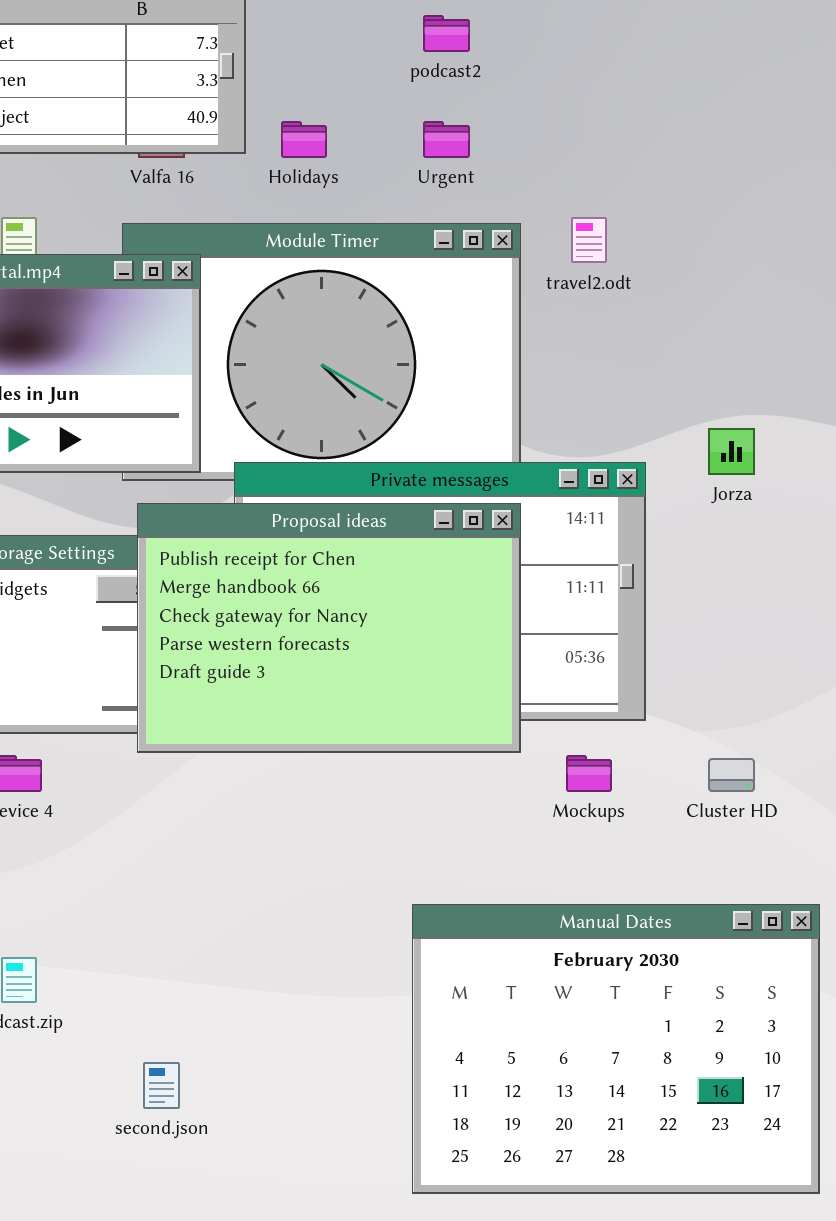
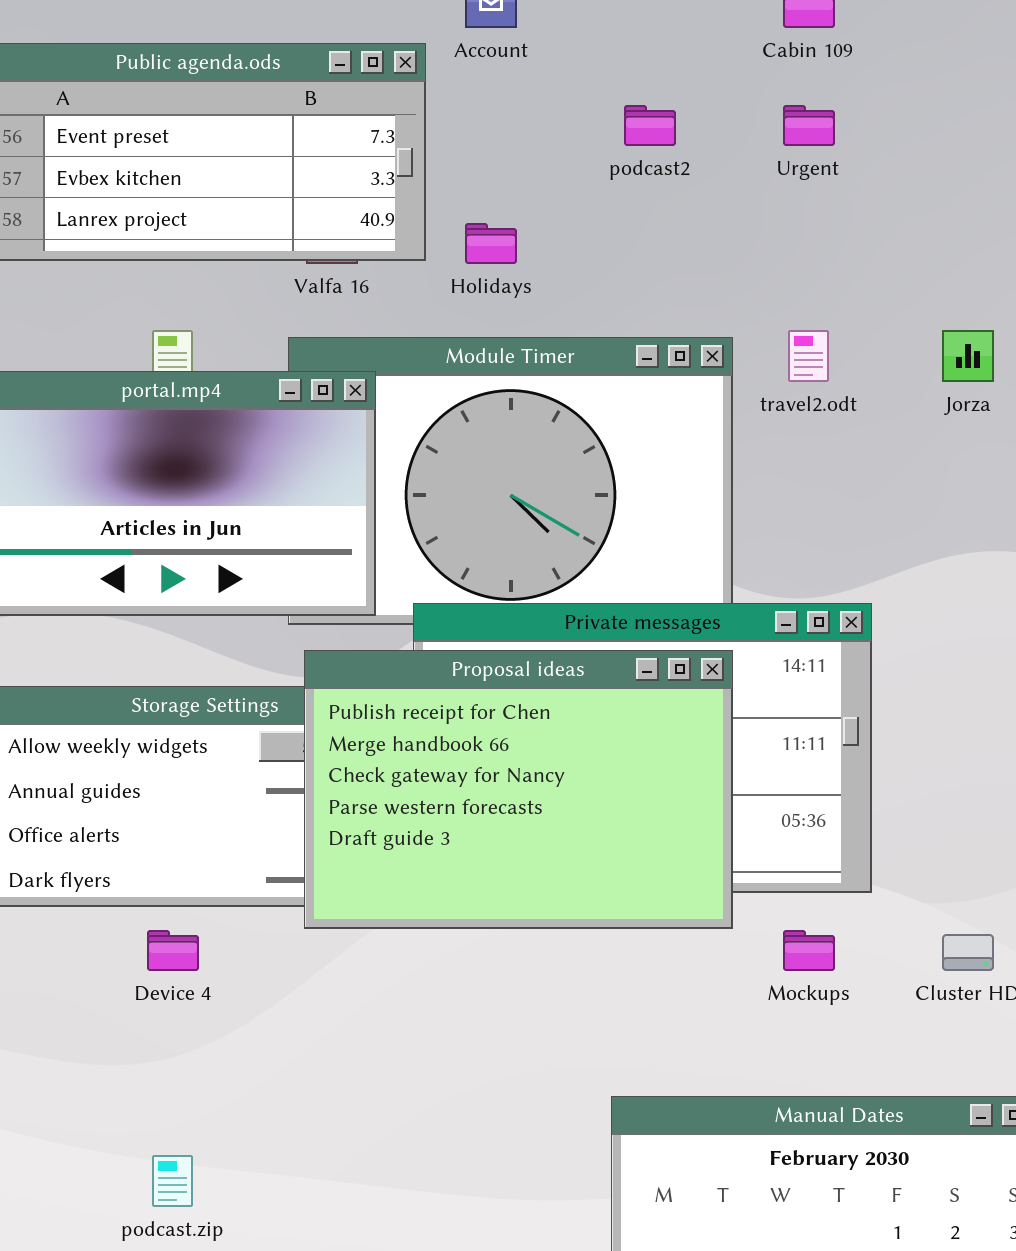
Urgent: [423,121,470,158] -> [783,105,835,146], moved
Jorza: [708,428,755,475] -> [942,330,994,382], moved

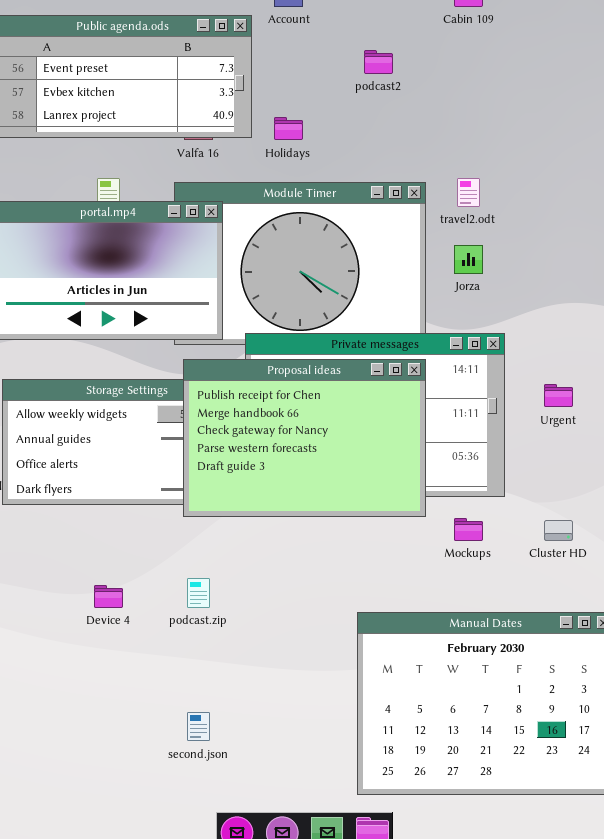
Urgent: [783,105,835,146] -> [544,384,573,407], moved
Jorza: [942,330,994,382] -> [454,245,483,274], moved
Device 4: [147,930,199,971] -> [94,585,123,608], moved
podcast.zip: [152,1155,193,1207] -> [187,578,210,608], moved

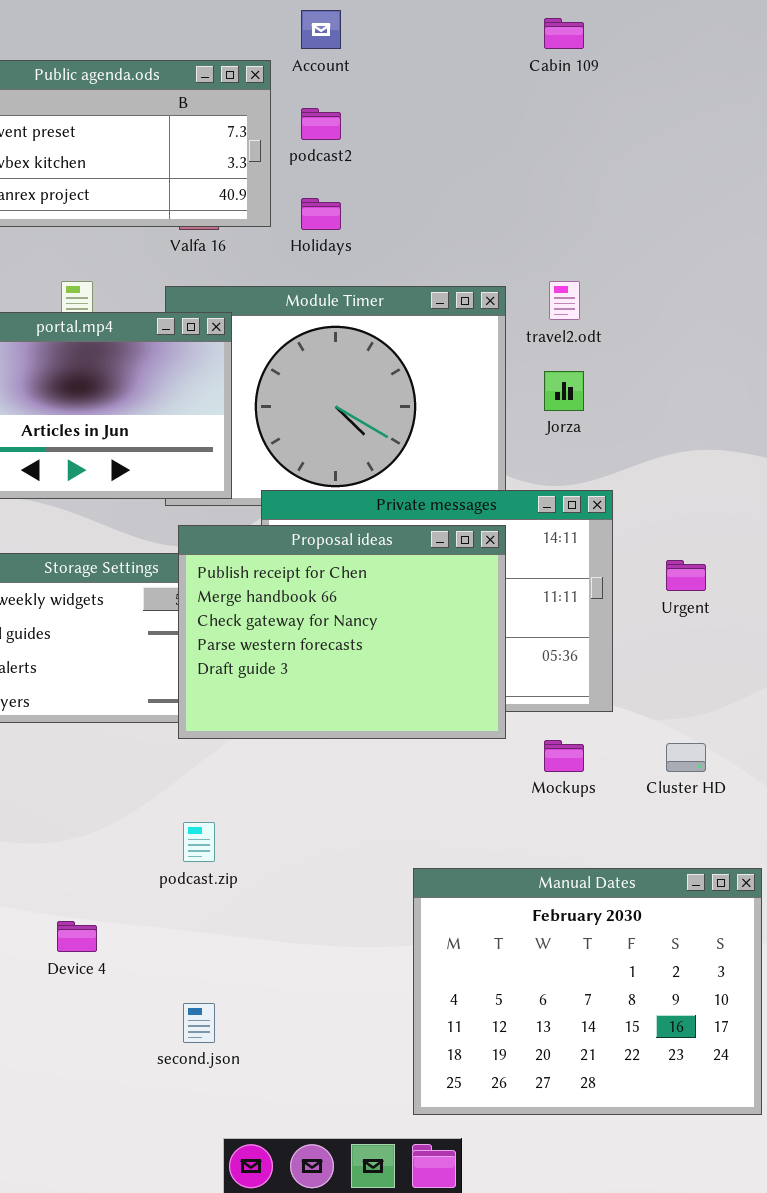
podcast2: [364,50,393,74] -> [301,108,341,140], moved
Device 4: [94,585,123,608] -> [57,921,97,952], moved

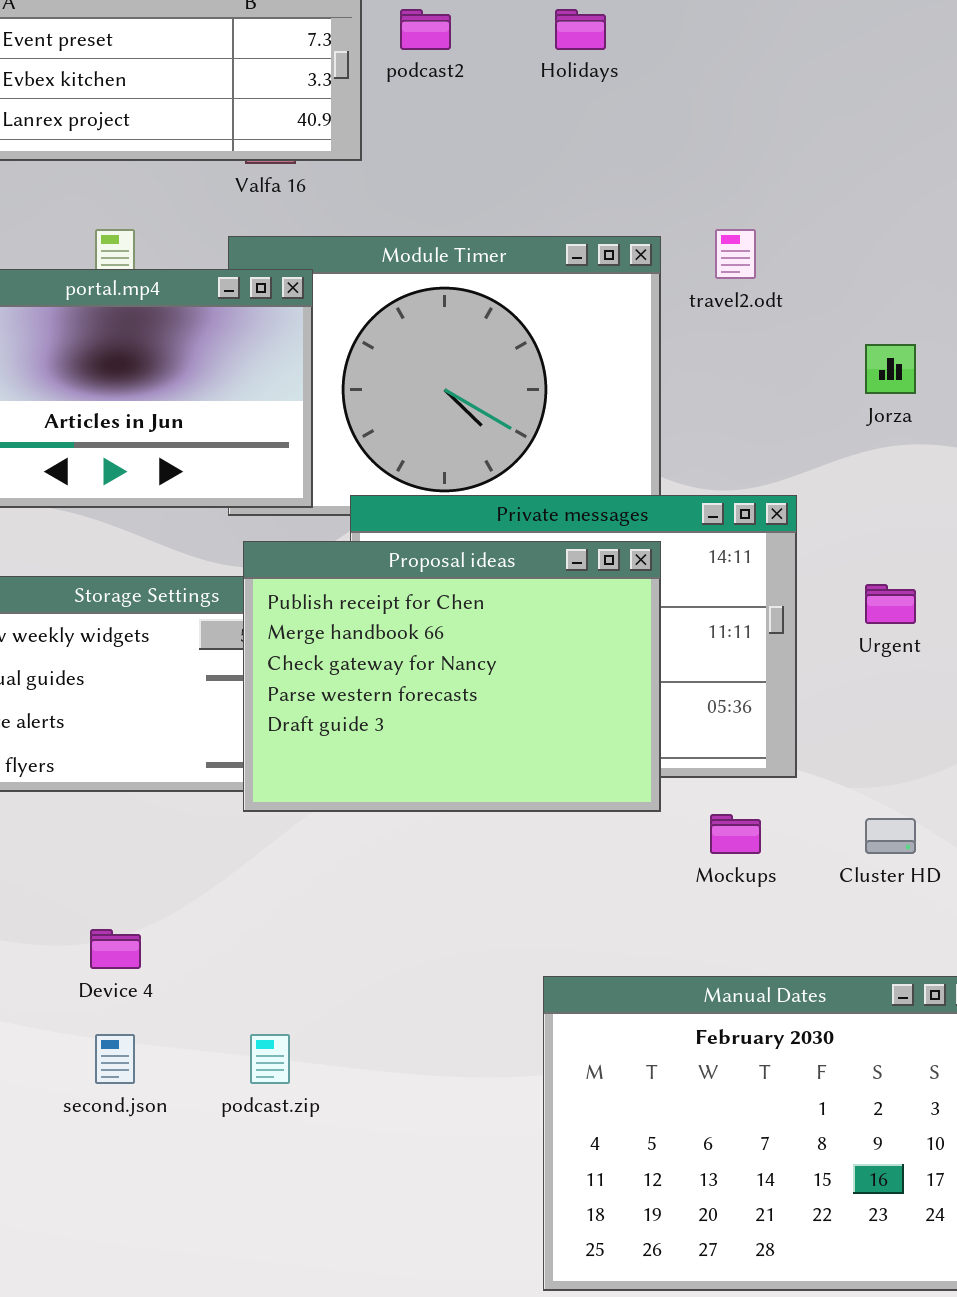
Holidays: [301,198,341,230] -> [555,9,606,50], moved
Jorza: [544,371,584,411] -> [865,344,916,394], moved
podcast.zip: [183,822,215,862] -> [250,1034,290,1084], moved
Device 4: [57,921,97,952] -> [90,929,141,969], moved
second.json: [183,1003,215,1043] -> [95,1034,135,1084], moved

